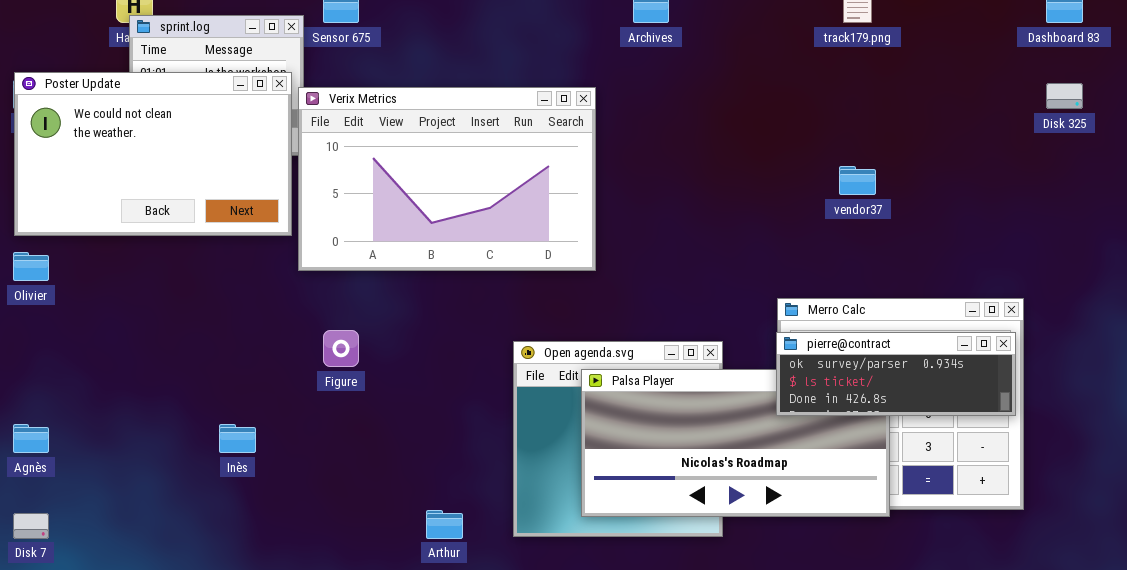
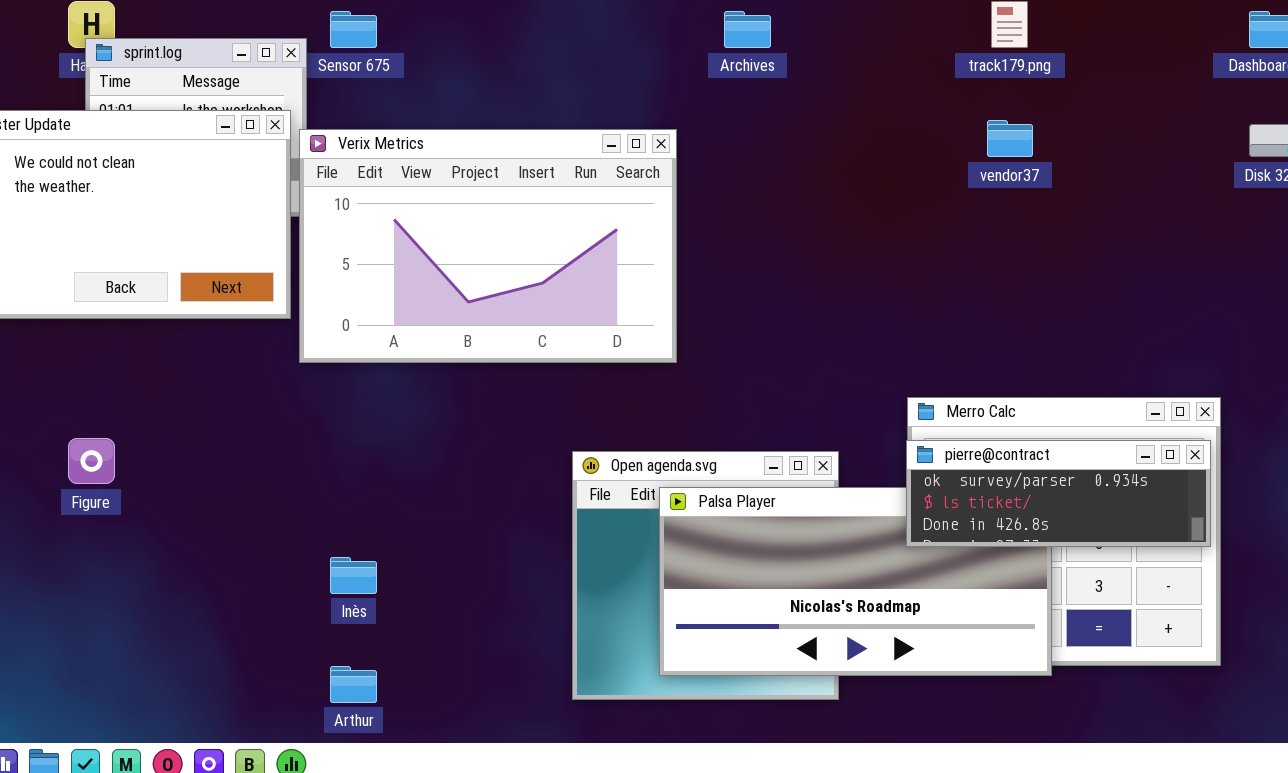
vendor37: [839,166,876,195] -> [987,120,1033,157], moved
Figure: [323,330,359,367] -> [68,438,115,484], moved
Inès: [219,424,256,453] -> [330,557,377,594], moved
Arthur: [426,510,463,539] -> [330,666,377,703], moved

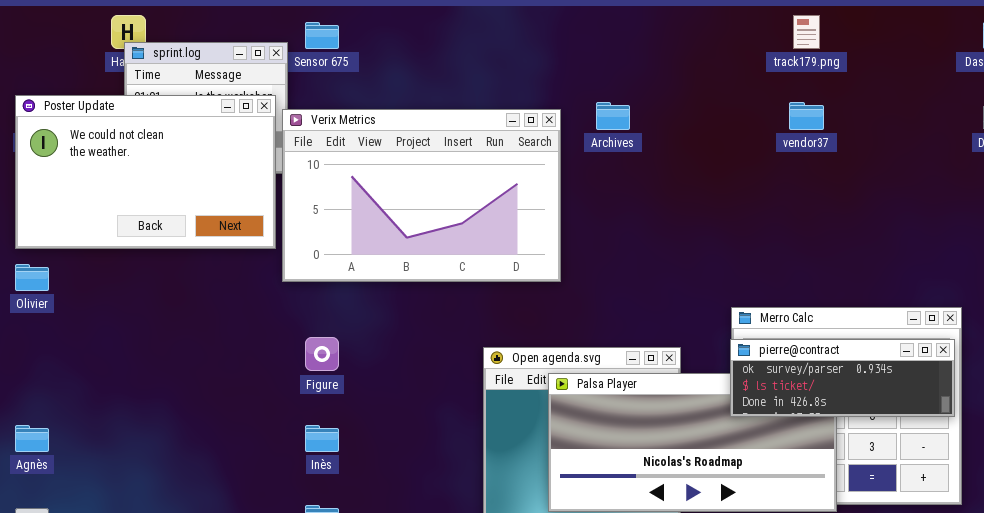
Archives: [724,11,771,48] -> [596,102,630,130], moved
Figure: [68,438,115,484] -> [305,337,339,371], moved

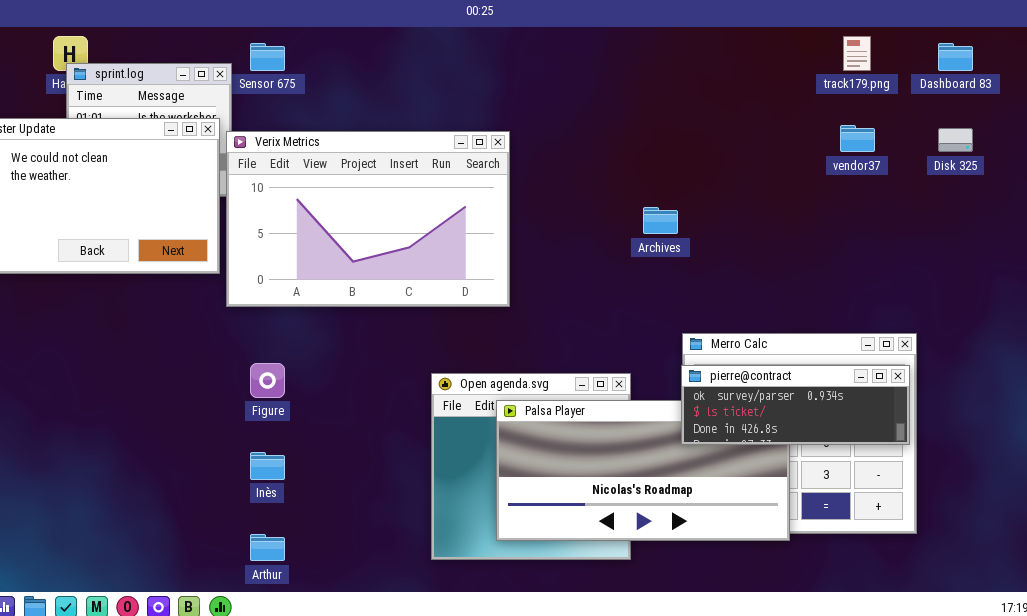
track179.png: [793,15,820,49] -> [843,36,871,71], moved
Archives: [596,102,630,130] -> [643,207,678,234], moved
vendor37: [789,102,824,130] -> [840,125,875,152], moved

